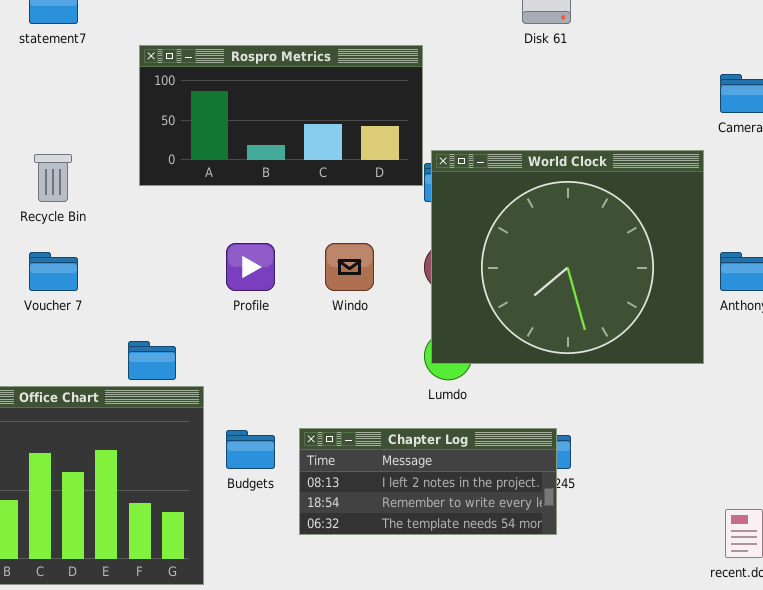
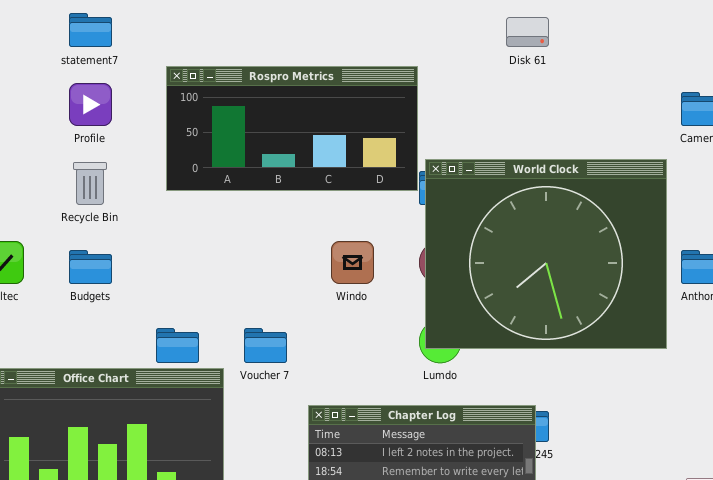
Profile: [226,243,275,291] -> [69,83,112,126], moved
Voucher 7: [29,252,78,291] -> [244,328,287,363], moved
Budgets: [226,430,275,469] -> [69,250,112,284], moved

